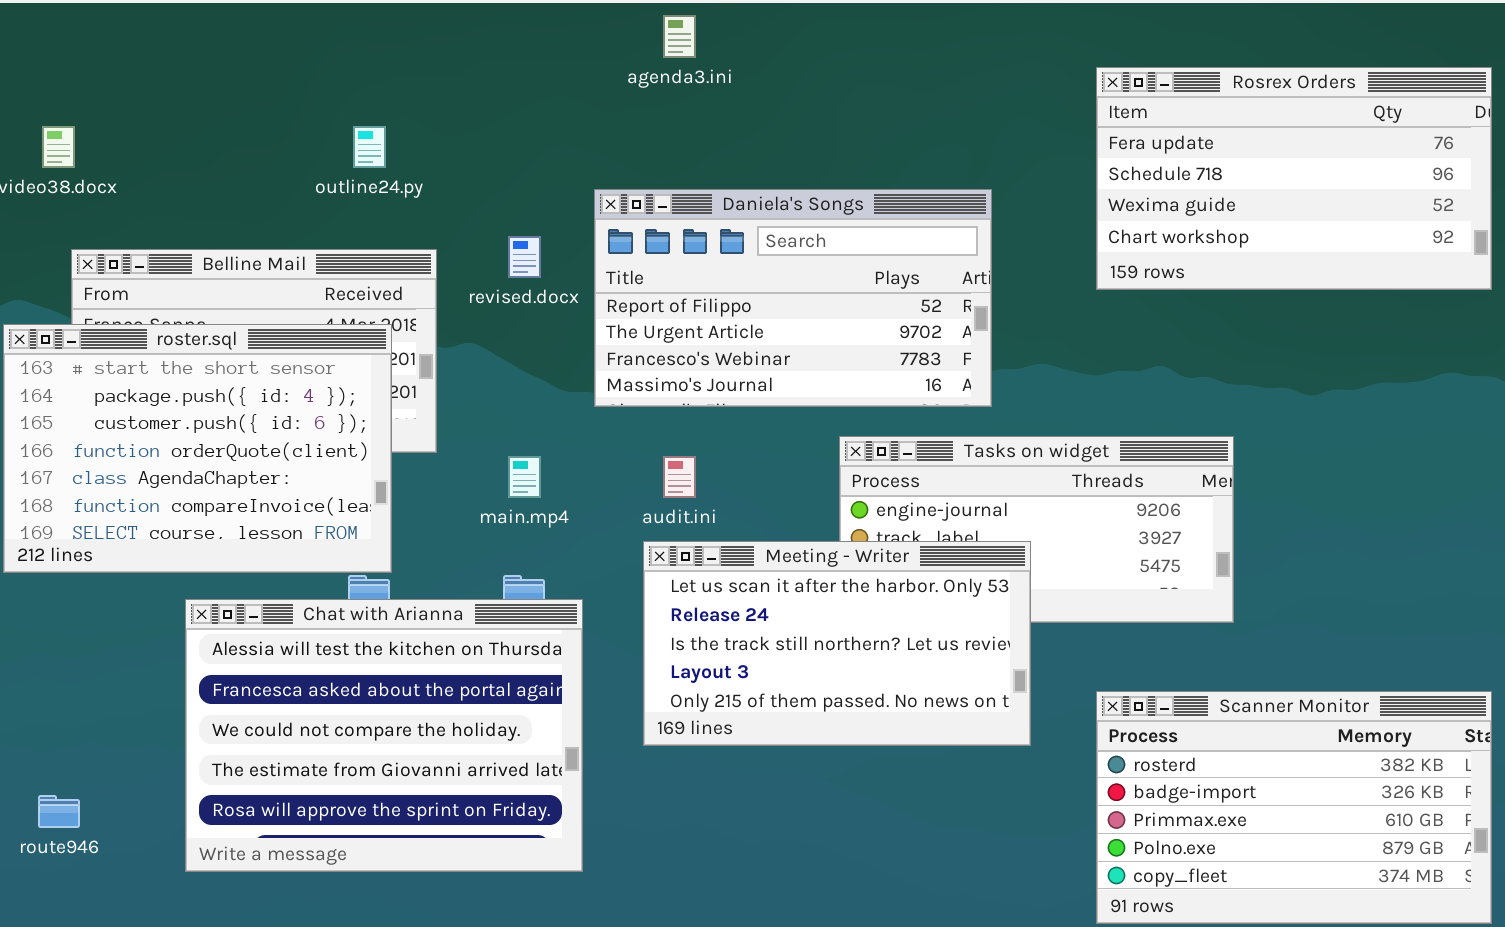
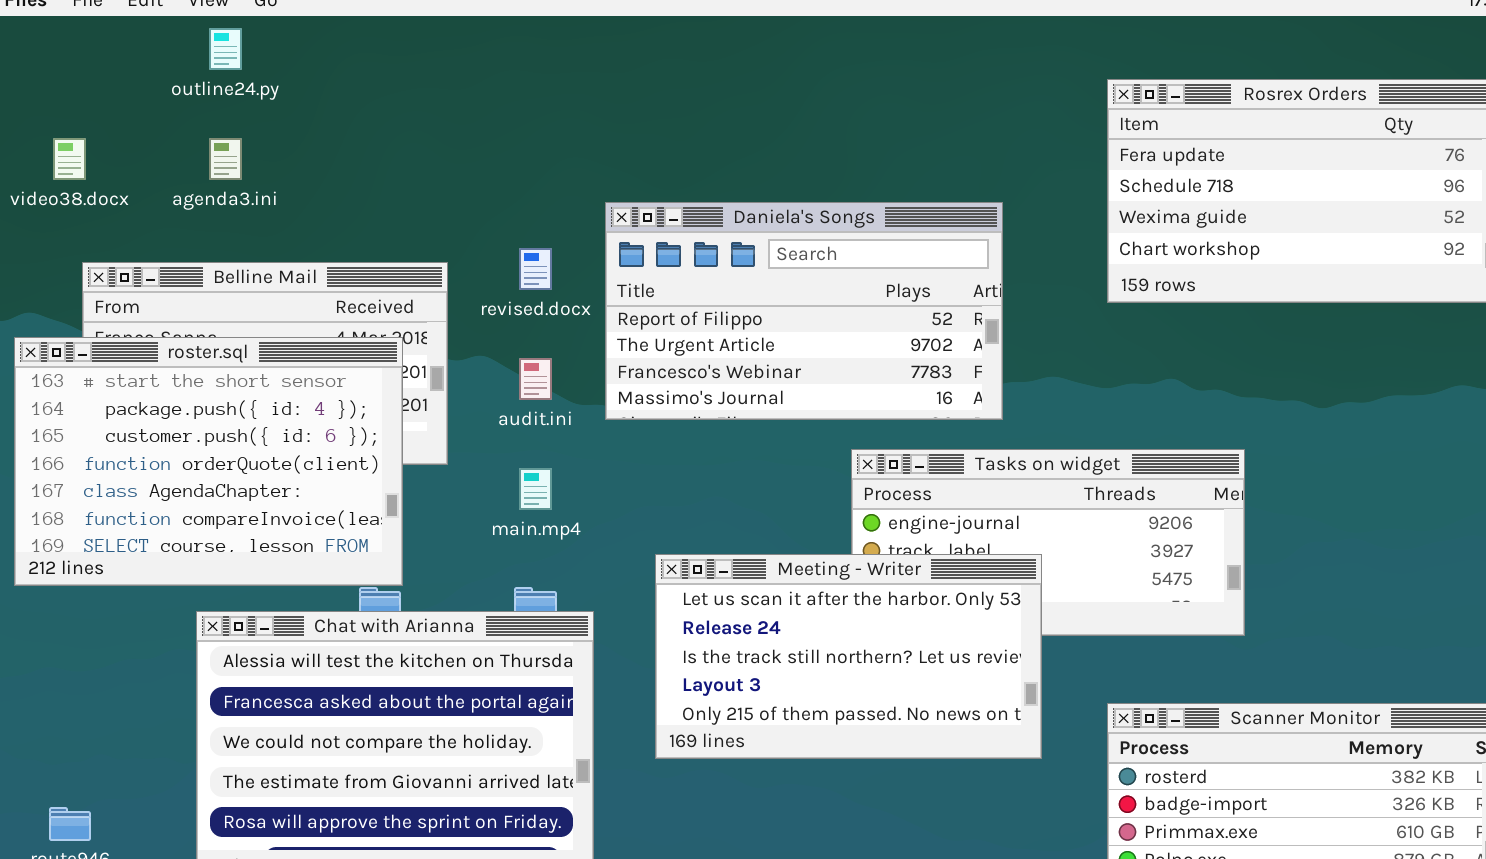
agenda3.ini: [663,15,696,58] -> [209,138,242,180], moved
outline24.py: [353,126,386,168] -> [209,28,242,70], moved
audit.ini: [663,456,696,498] -> [519,358,552,400], moved

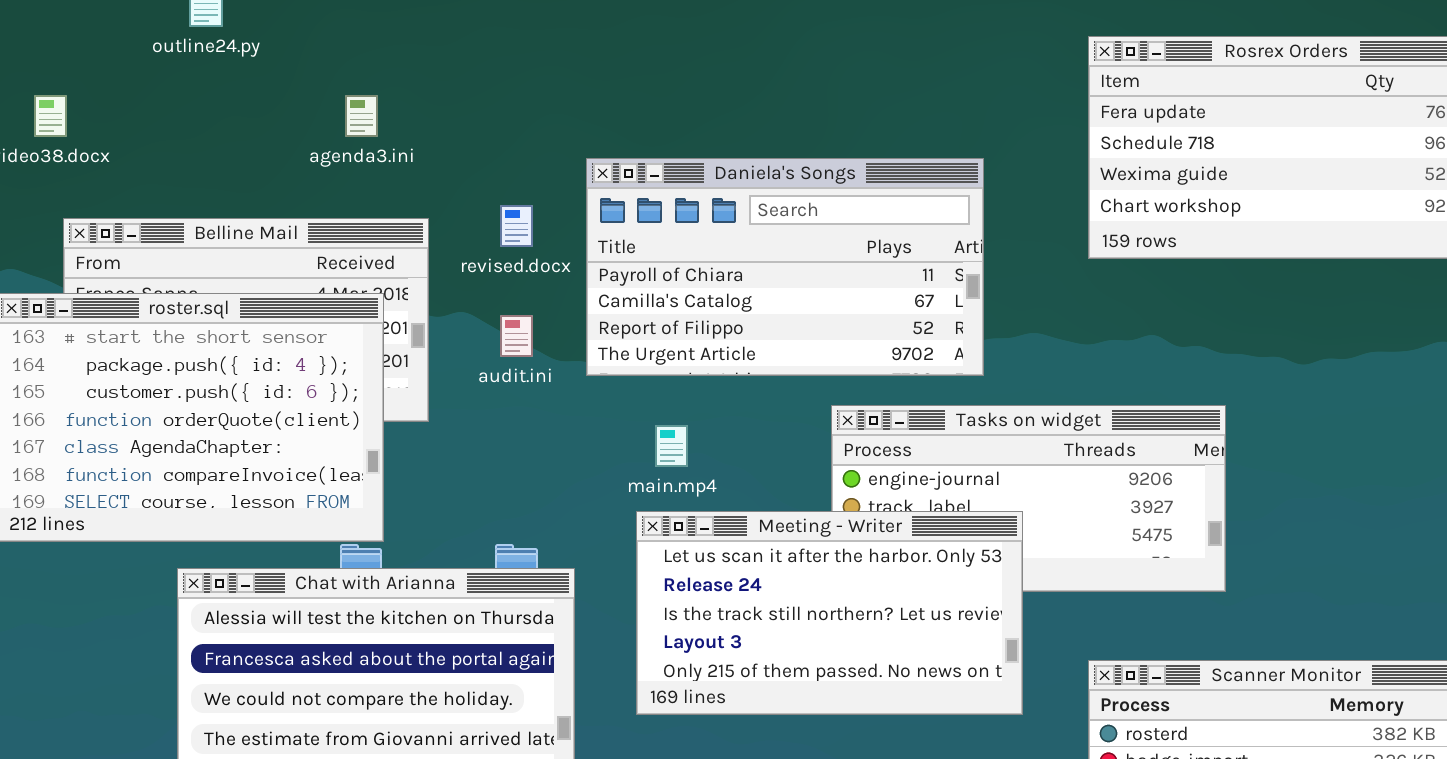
agenda3.ini: [209,138,242,180] -> [345,95,378,137], moved
Daniela's Songs: [605,202,1003,420] -> [586,158,984,376], scrolled up 2 rows
main.mp4: [519,468,552,510] -> [655,425,688,467], moved

